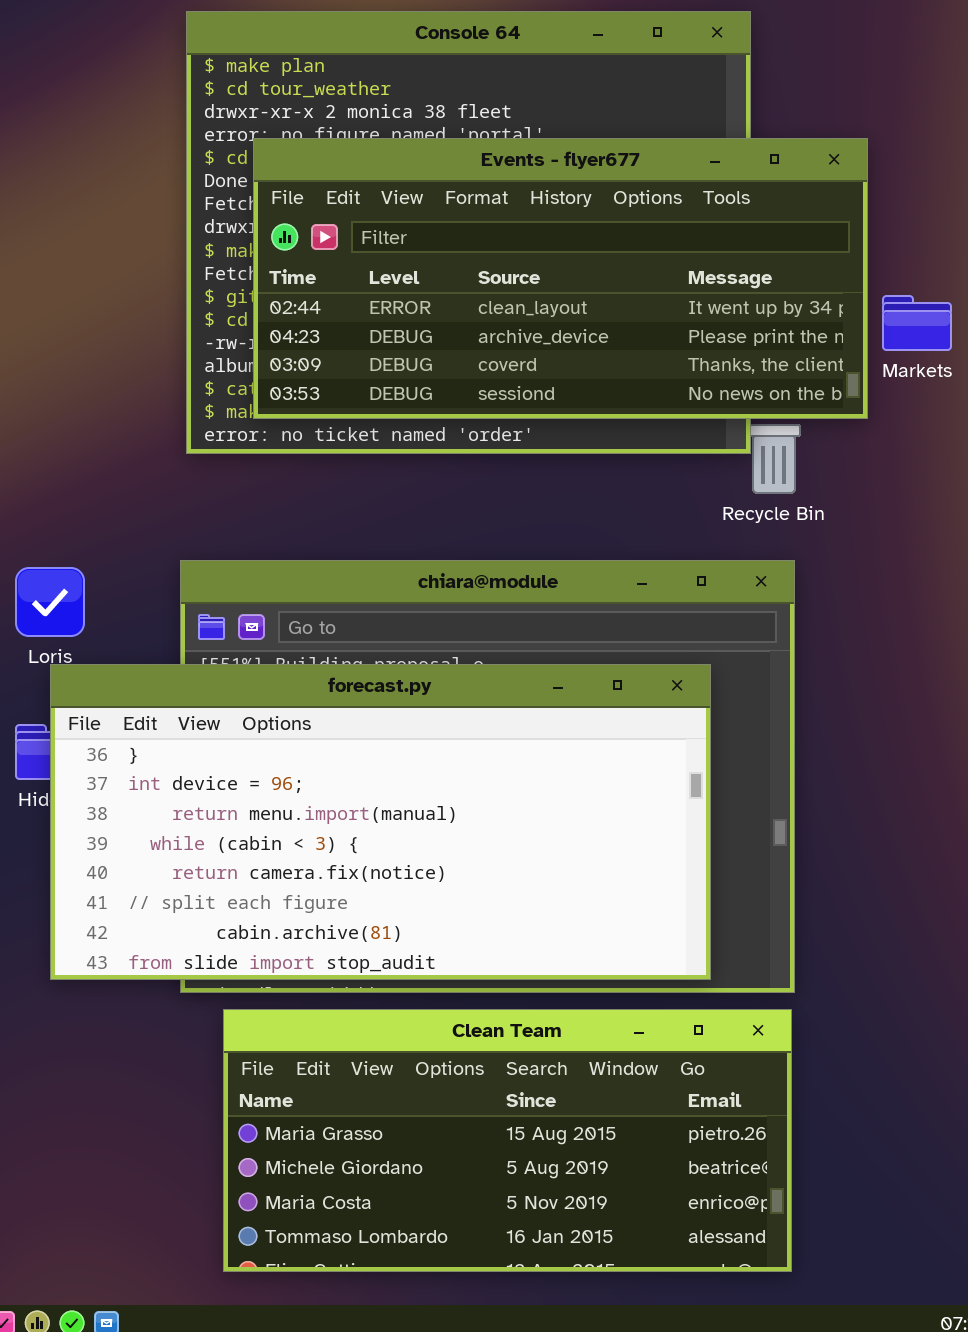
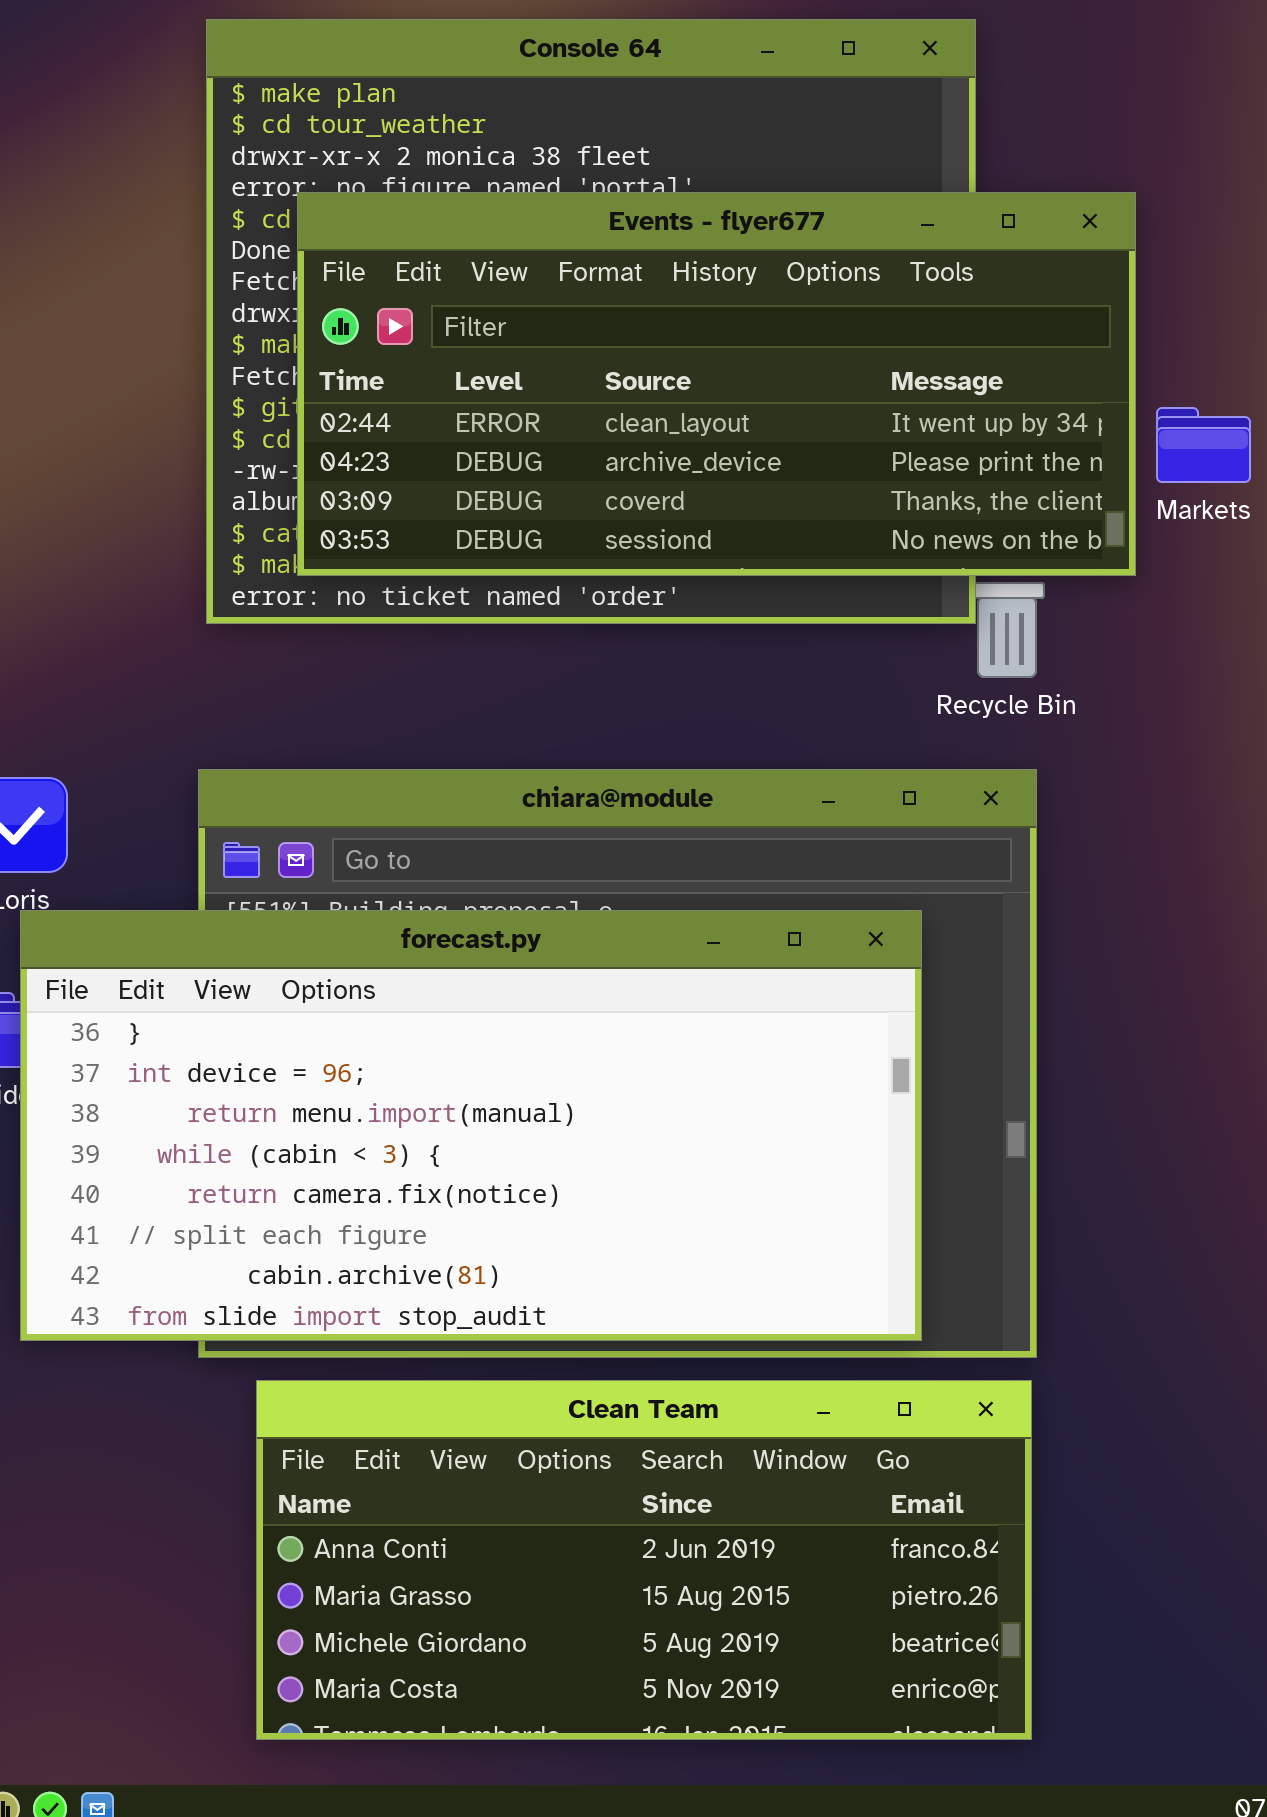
Clean Team: [223,1009,792,1272] -> [256,1380,1032,1740], scrolled up 1 row

